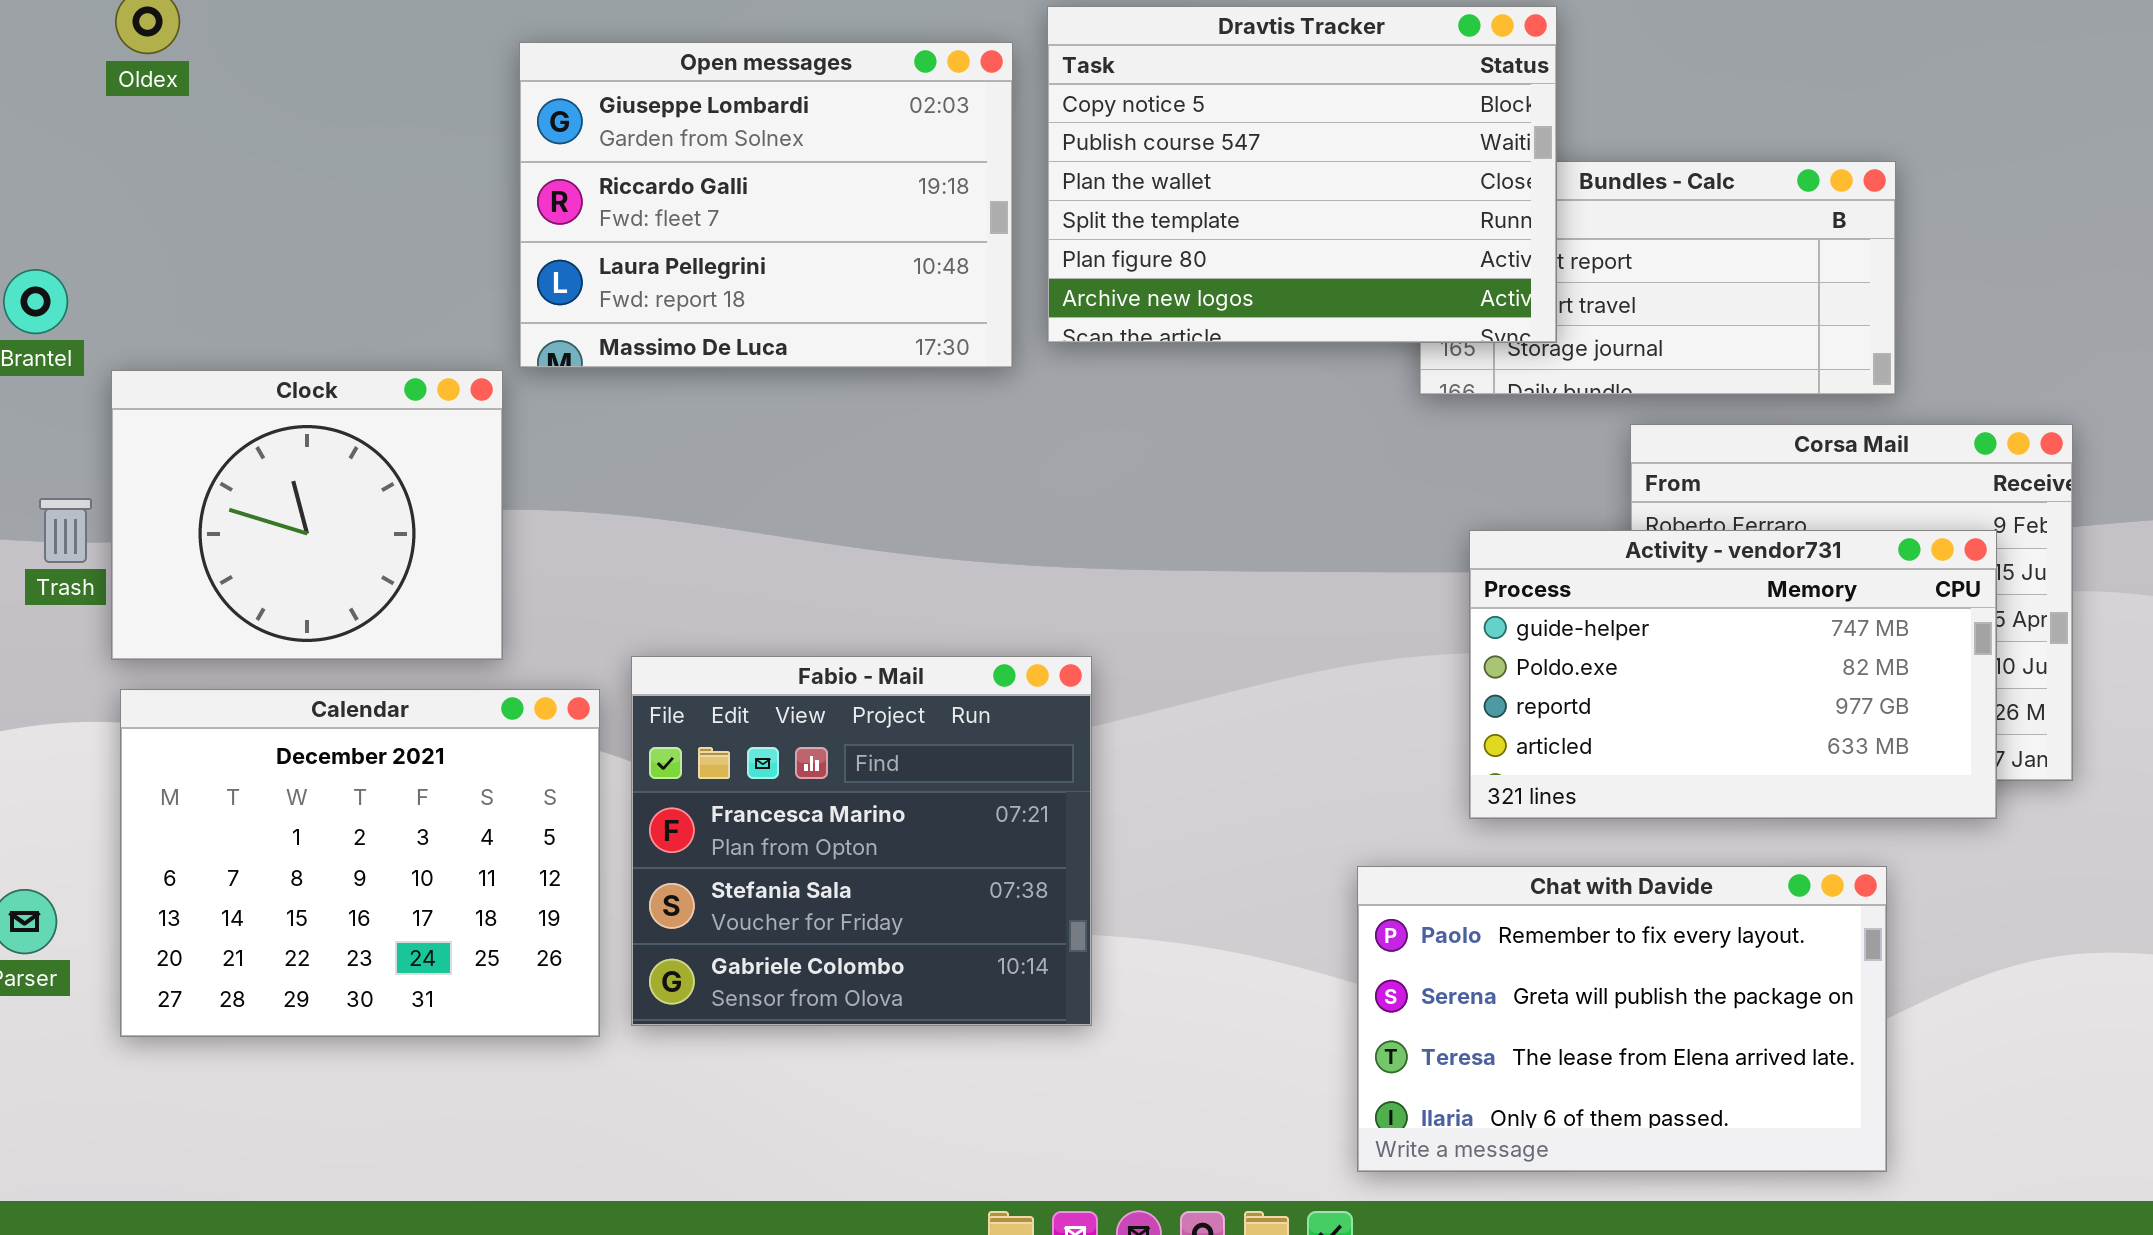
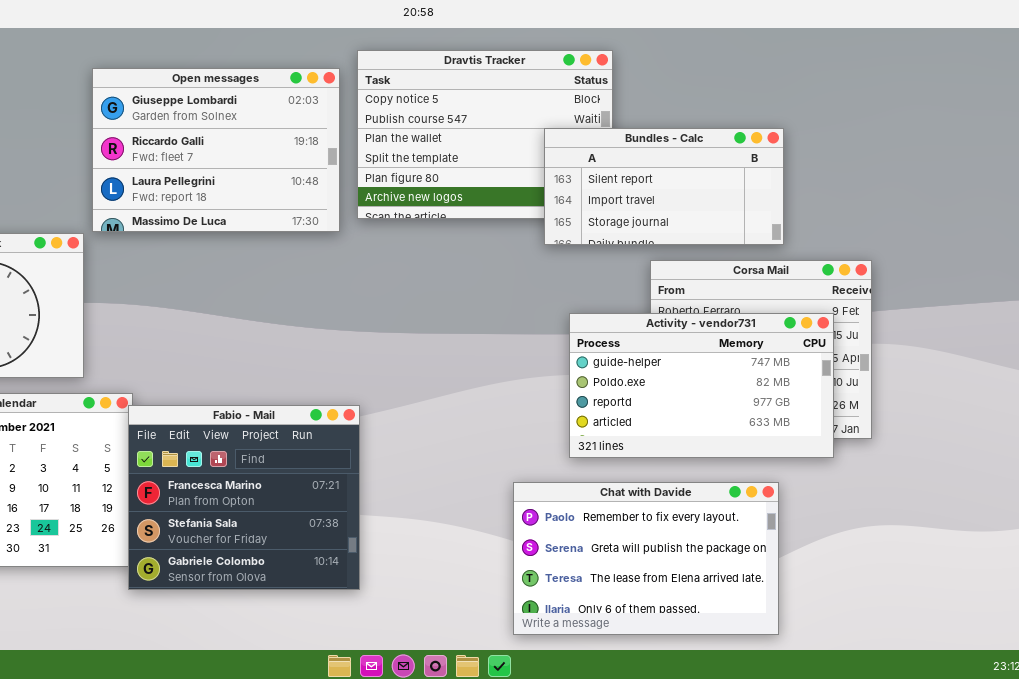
Bundles - Calc: [1419,161,1896,395] -> [544,128,784,245], raised
Fabio - Mail: [631,656,1092,1026] -> [128,405,360,590], moved

